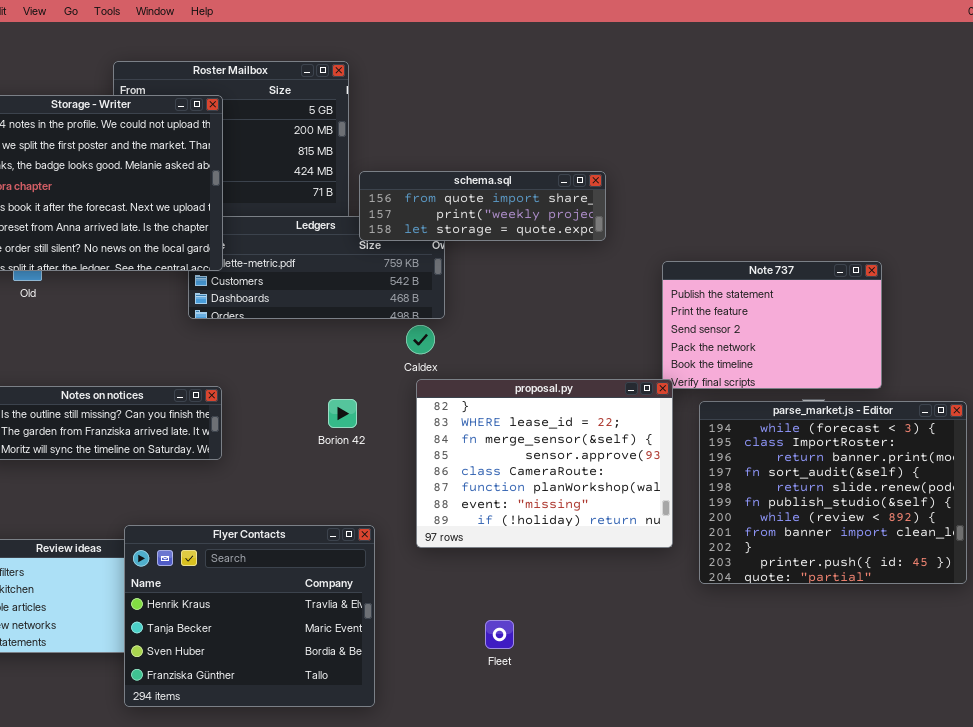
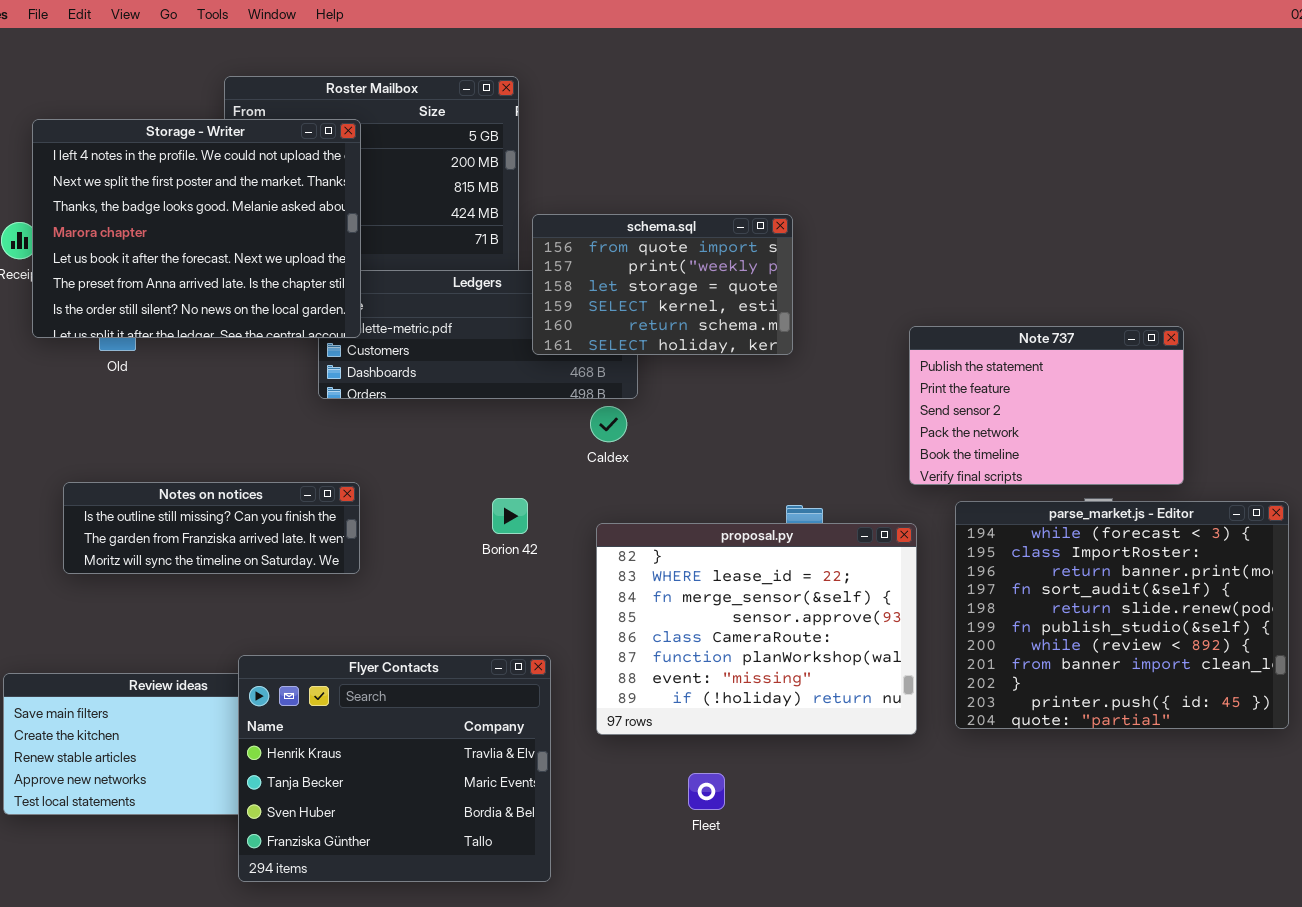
schema.sql: [359,171,606,241] -> [532,214,793,355], resized
proposal.py: [416,379,673,548] -> [596,523,917,735], moved

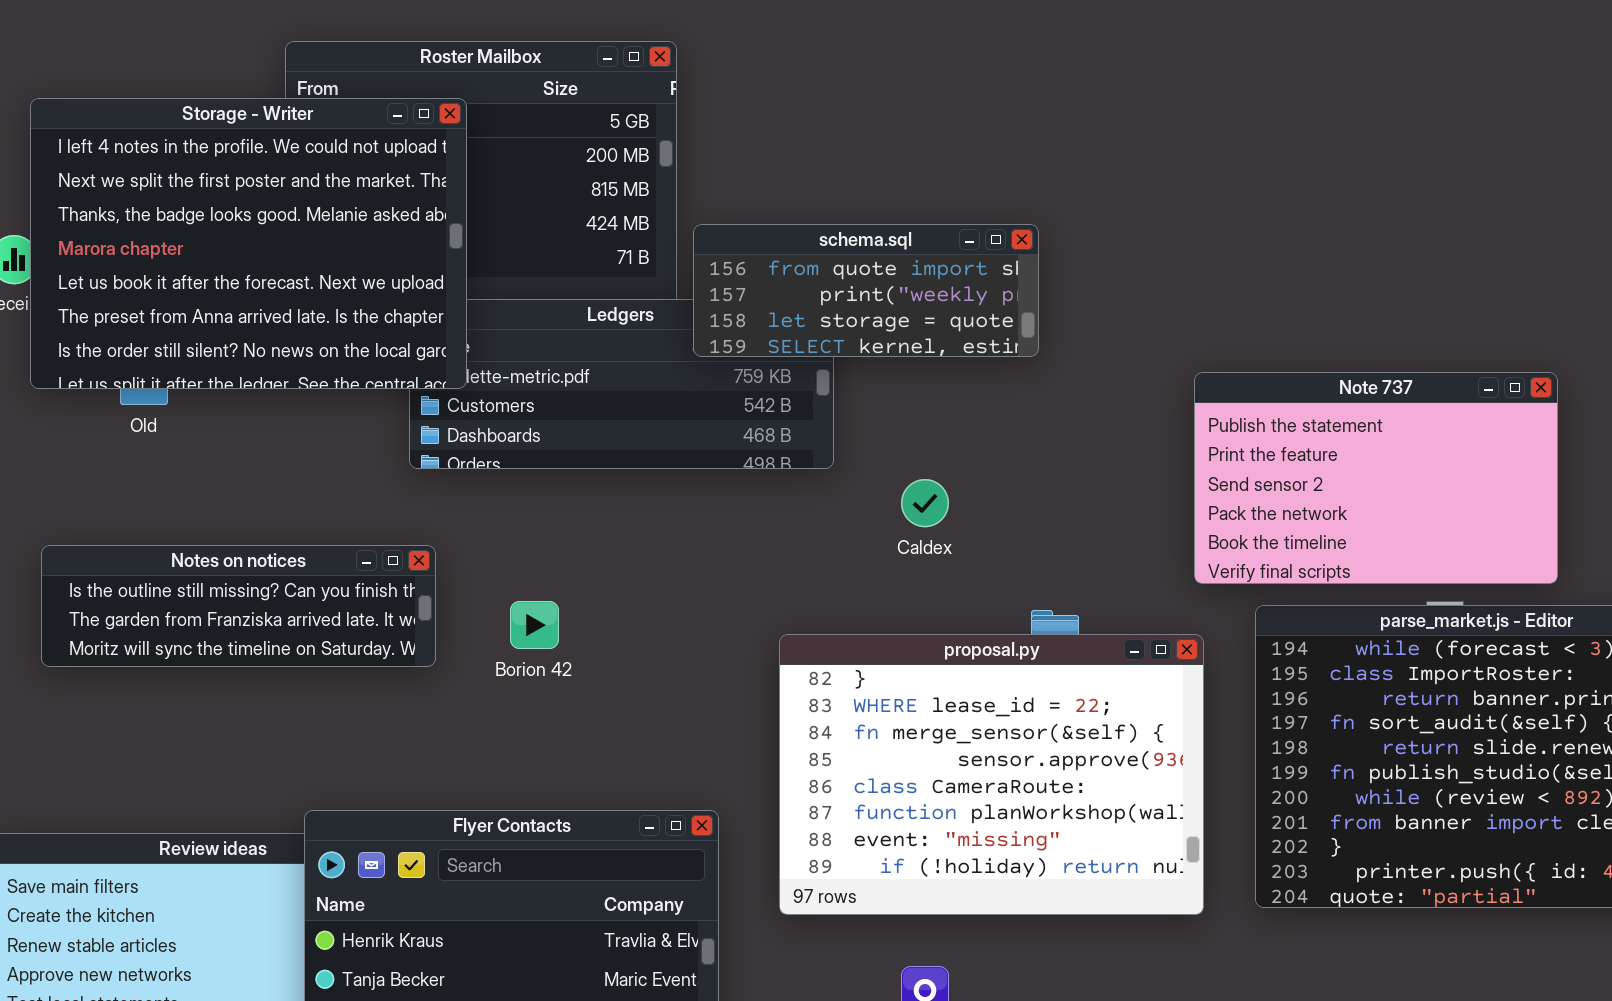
schema.sql: [532,214,793,355] -> [693,224,1039,357], resized
Caldex: [590,406,627,442] -> [901,479,949,527], moved
Notes on notices: [63,482,360,574] -> [41,545,436,667], moved
Borion 42: [492,498,528,534] -> [510,601,559,649], moved

